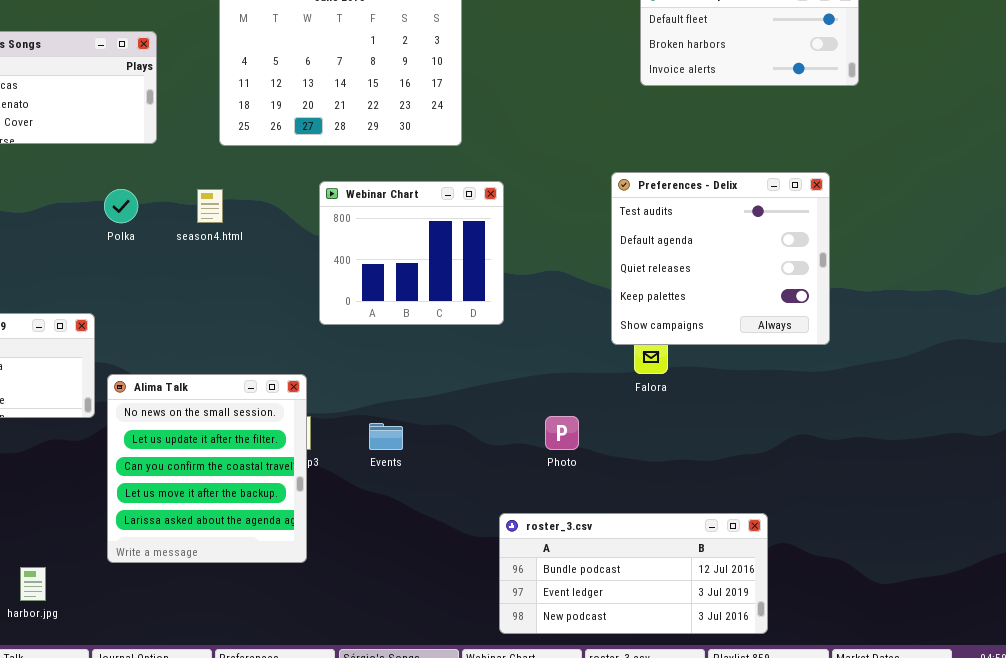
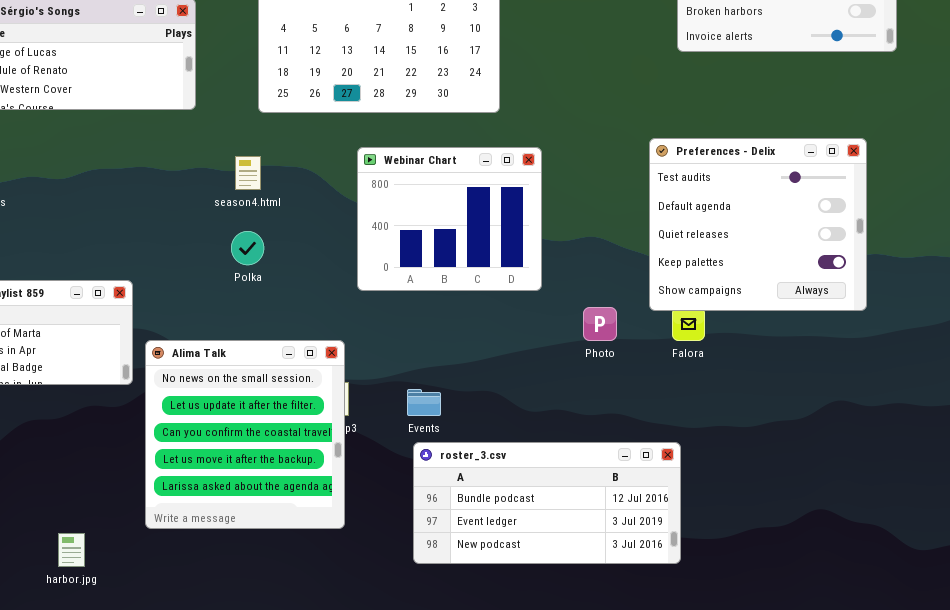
Polka: [104,189,138,223] -> [231,231,264,265], moved
Photo: [545,416,579,450] -> [583,307,617,341], moved
roster_3.csv: [499,513,768,634] -> [413,442,681,564], moved

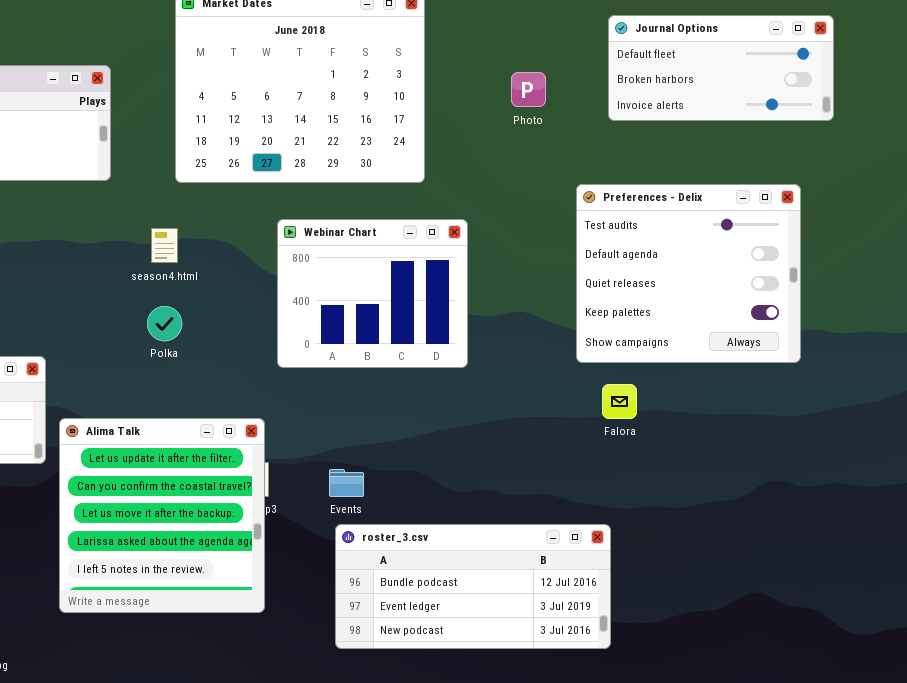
Preferences - Delix: [649,138,867,311] -> [576,184,801,363], moved
Photo: [583,307,617,341] -> [511,72,546,107], moved
Alima Talk: [145,340,345,529] -> [59,418,265,613], scrolled down 1 row

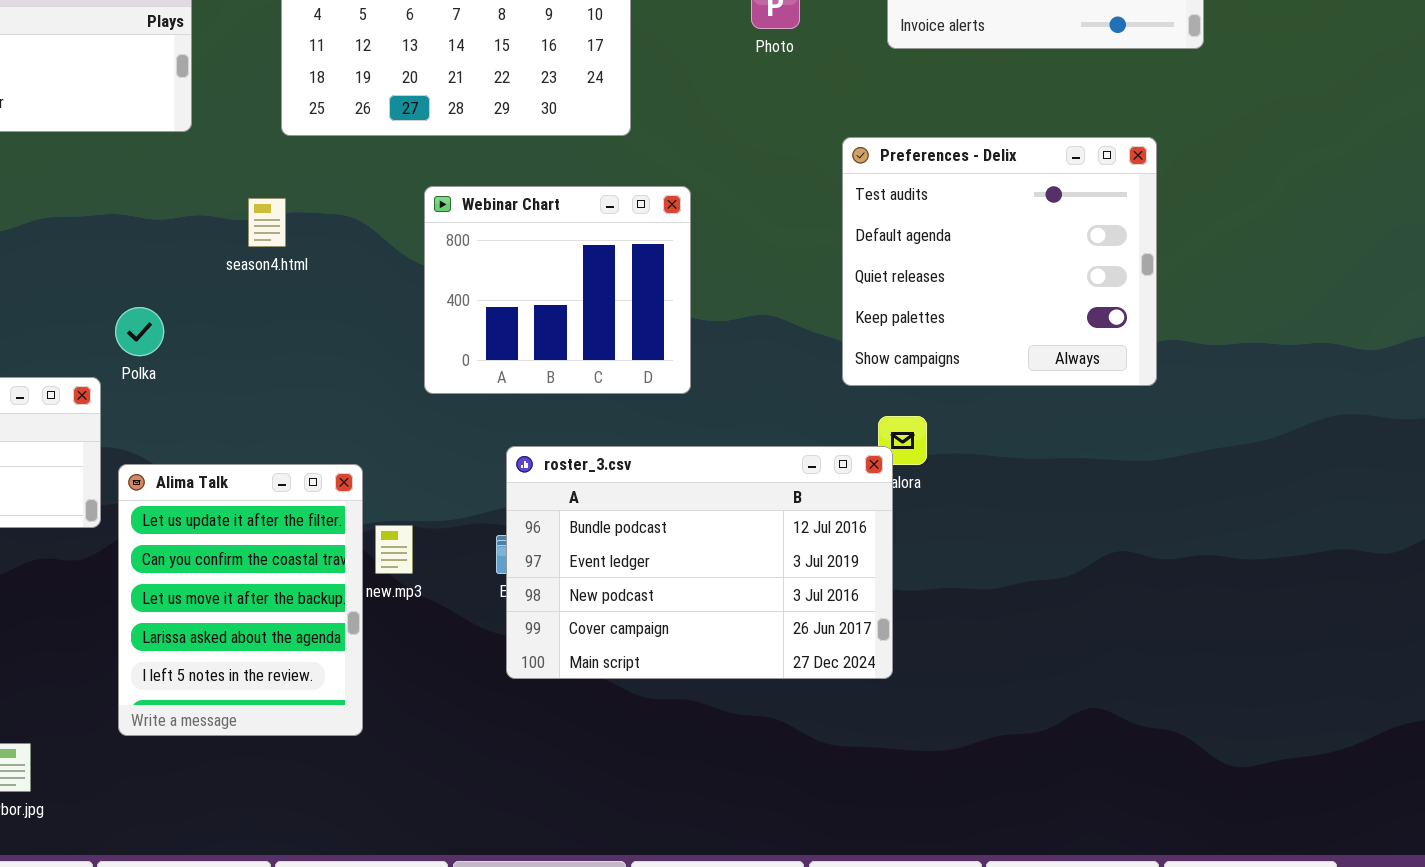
Polka: [147,306,182,341] -> [115,307,164,356], moved
Alima Talk: [59,418,265,613] -> [118,464,363,736], resized
roster_3.csv: [335,524,611,649] -> [506,446,893,679], moved, resized

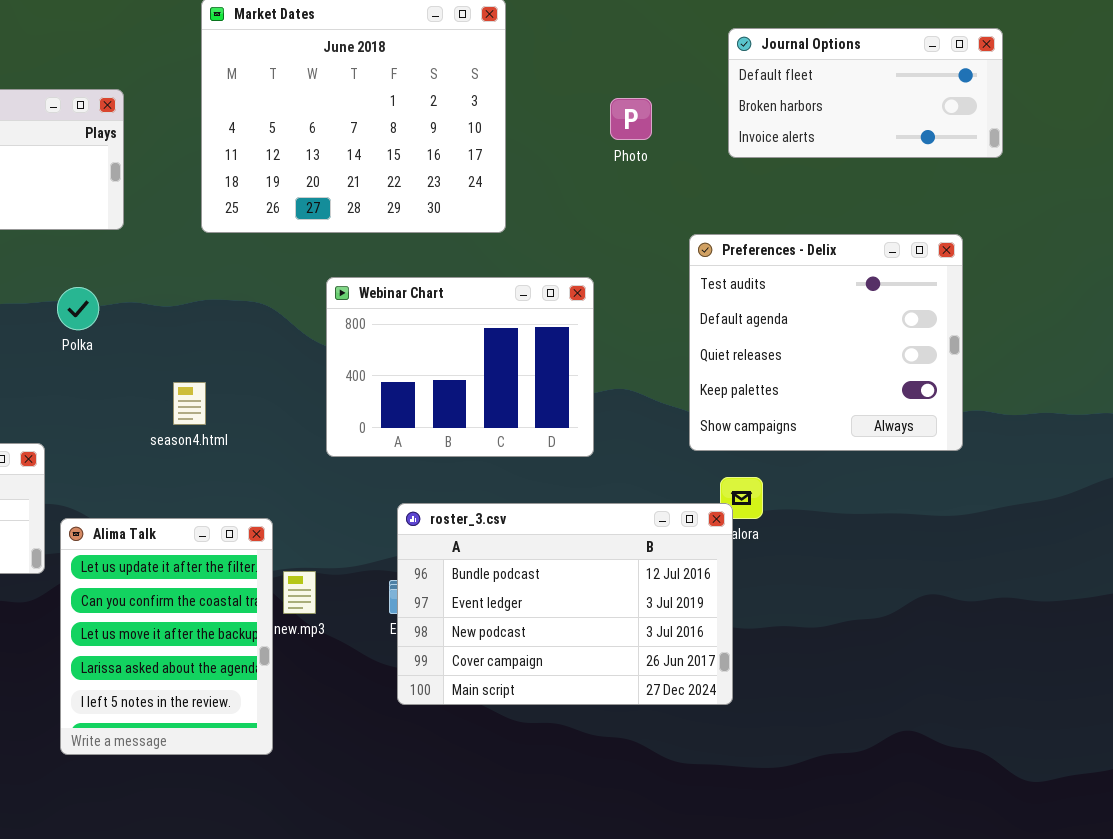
Webinar Chart: [424,186,691,394] -> [326,277,594,457], resized
season4.html: [248,198,286,247] -> [173,382,206,425], moved
Polka: [115,307,164,356] -> [57,287,99,330], moved

